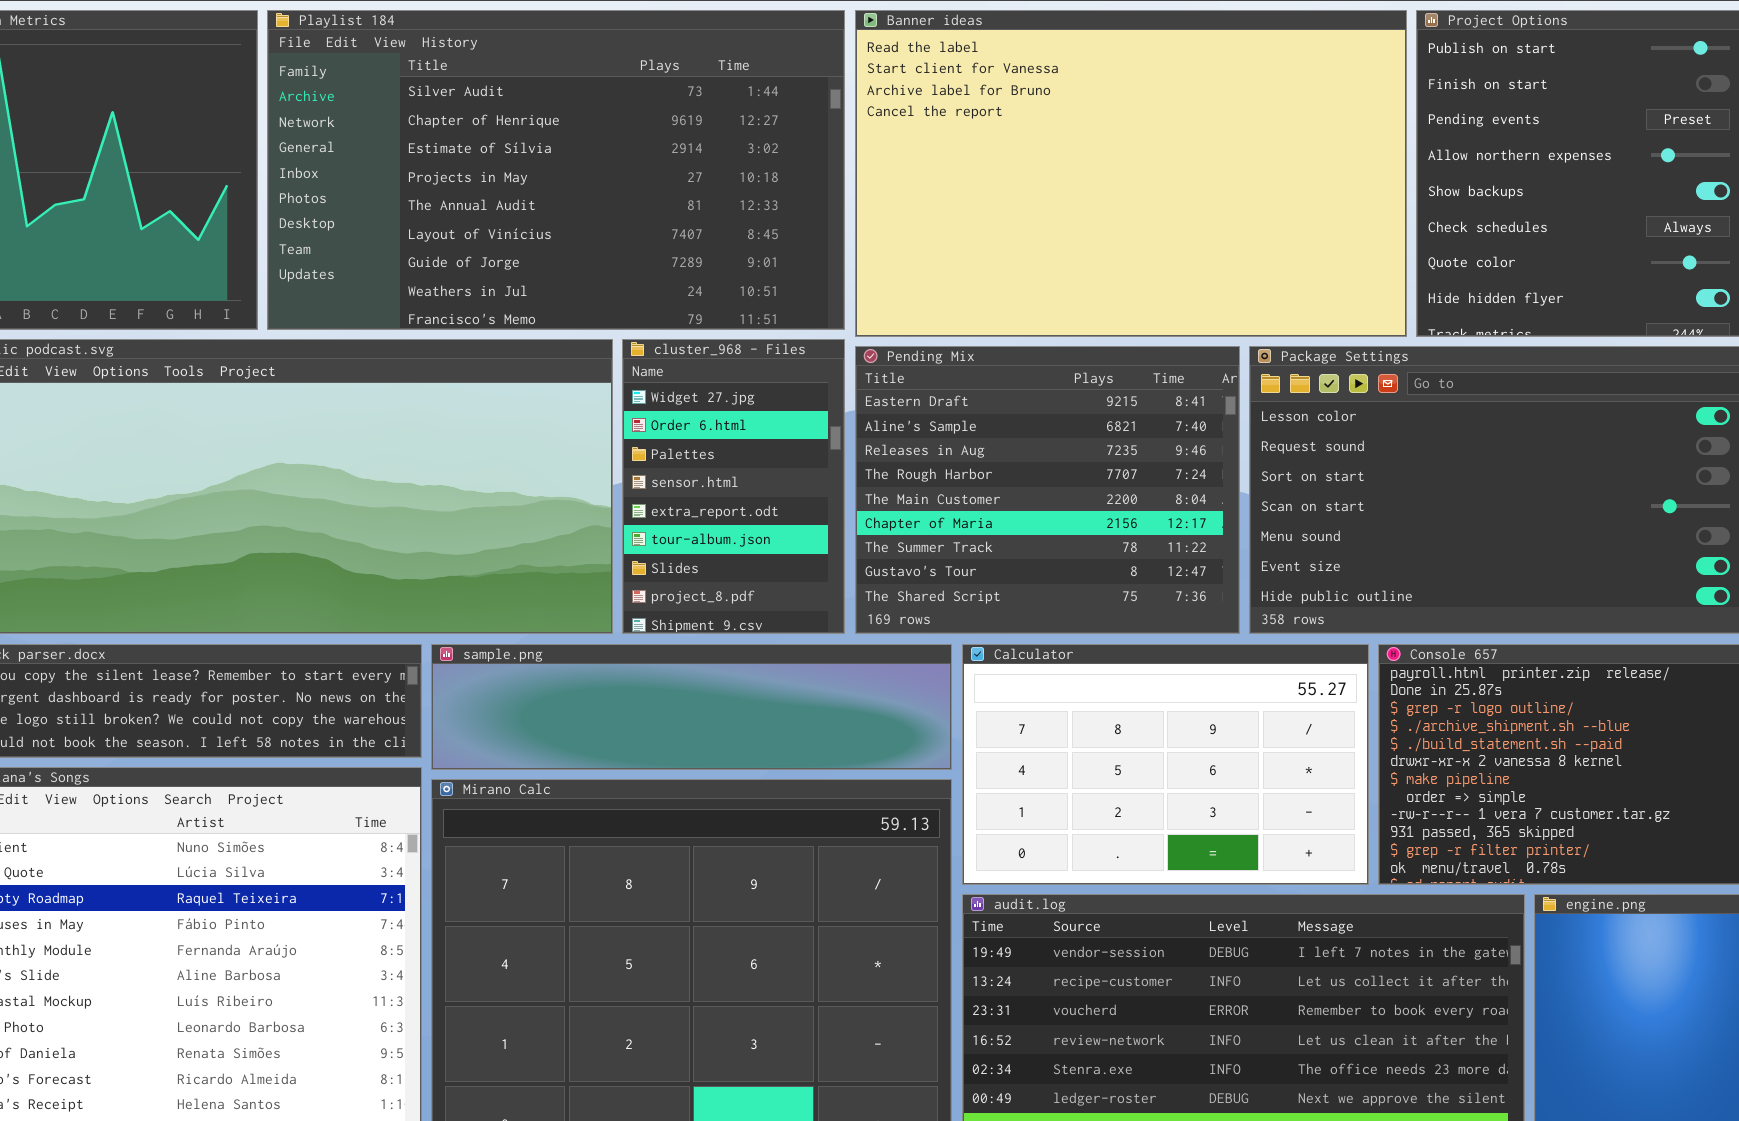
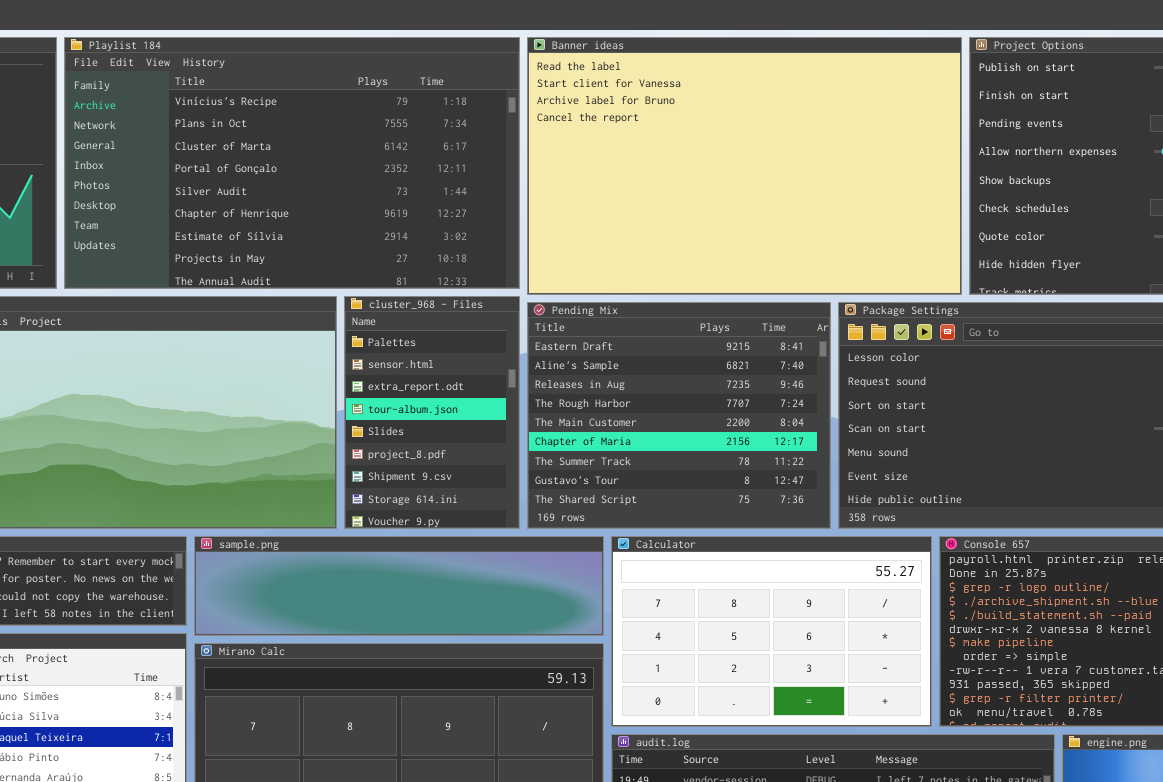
Playlist 184: [267,10,845,330] -> [64,37,520,289], scrolled up 4 rows
cluster_968 - Files: [622,339,845,634] -> [344,296,520,529], scrolled down 2 rows

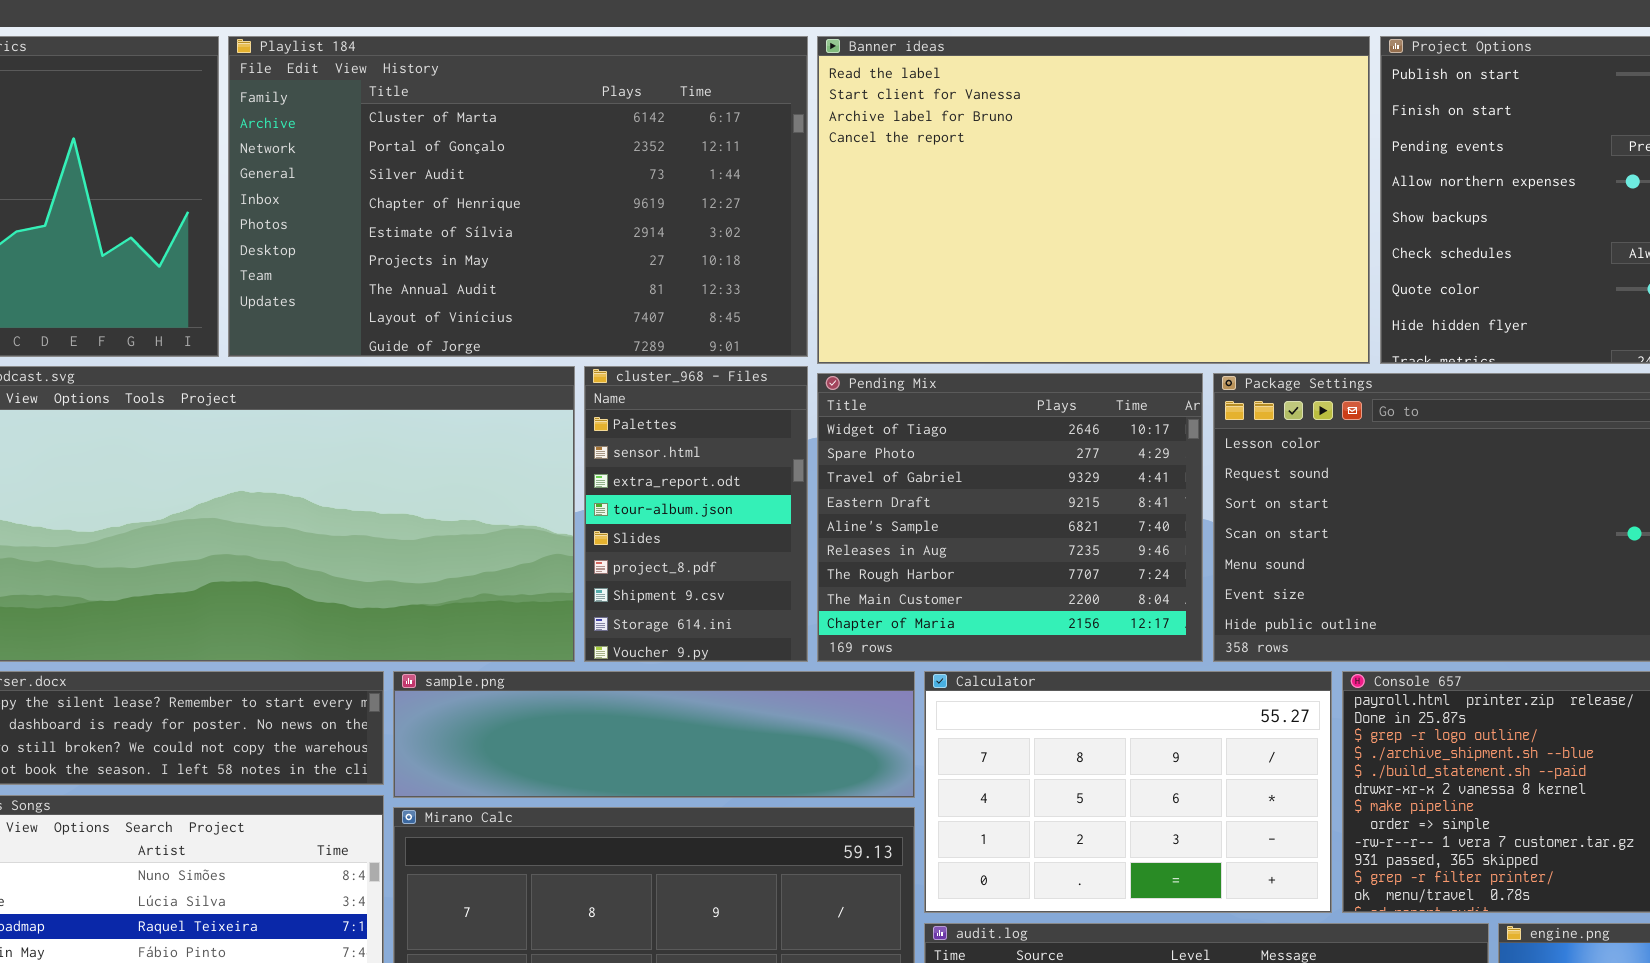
Playlist 184: [64,37,520,289] -> [228,36,808,357], scrolled down 2 rows
Pending Mix: [527,302,831,529] -> [817,373,1203,662], scrolled up 3 rows

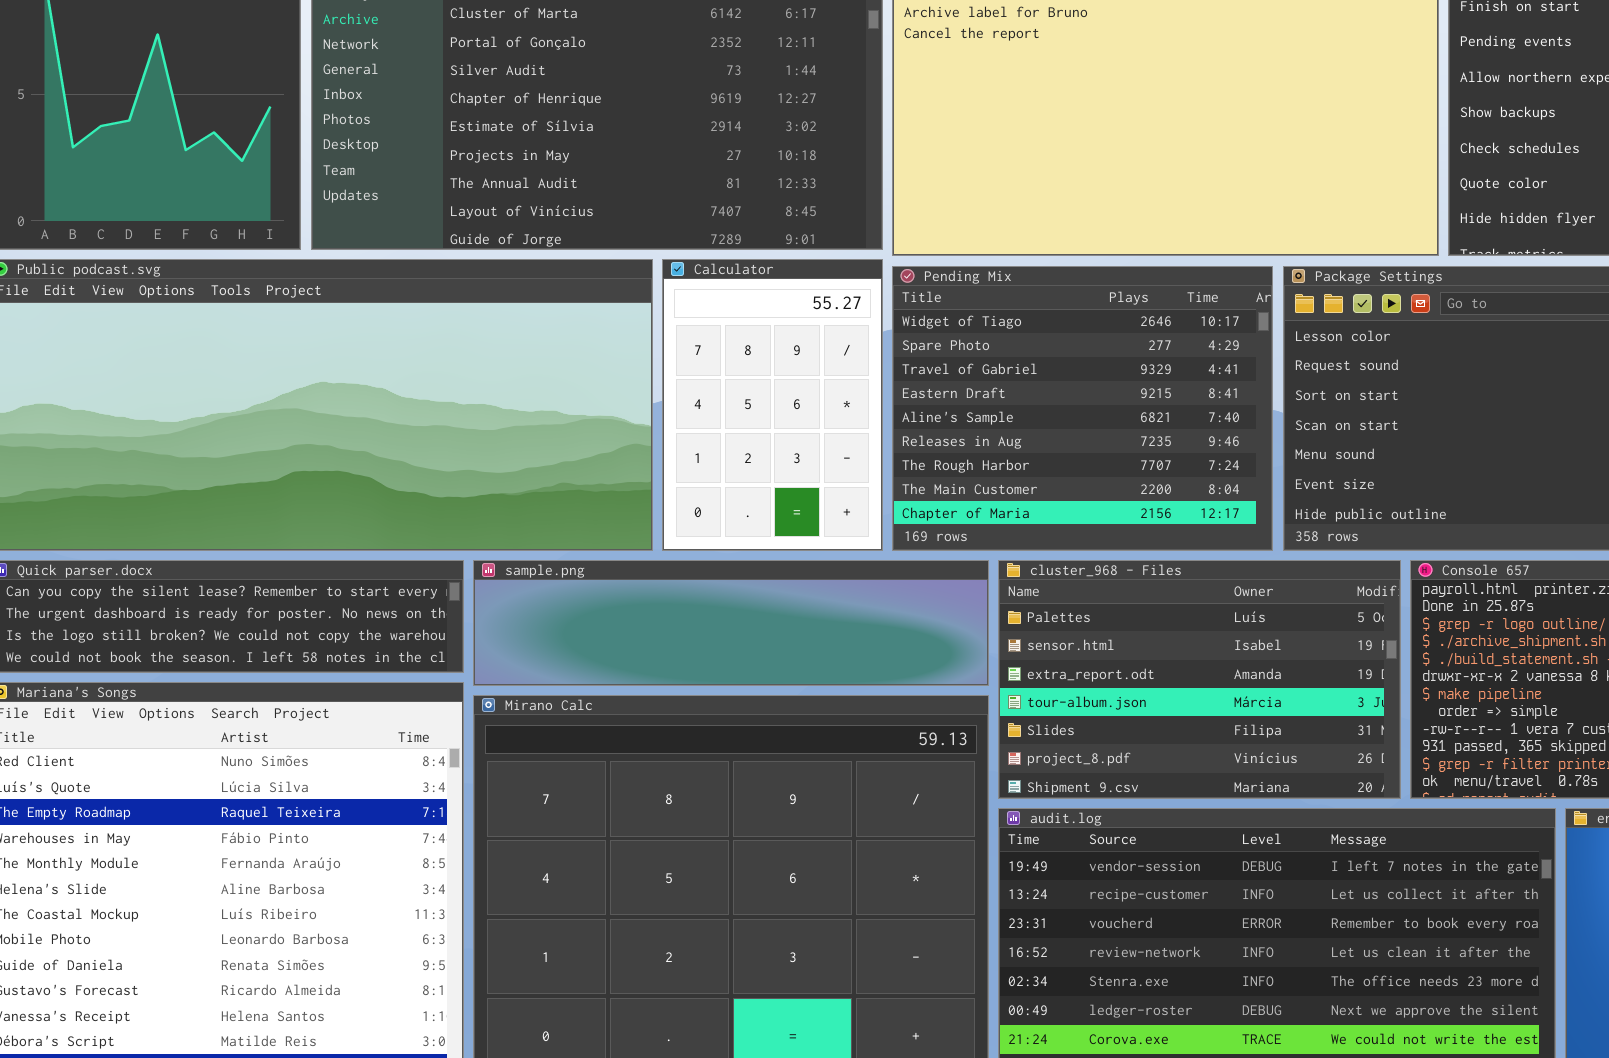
cluster_968 - Files: [584,366,808,662] -> [998,560,1401,799], moved, resized
Calculator: [924,671,1332,913] -> [662,259,883,551], moved, resized

